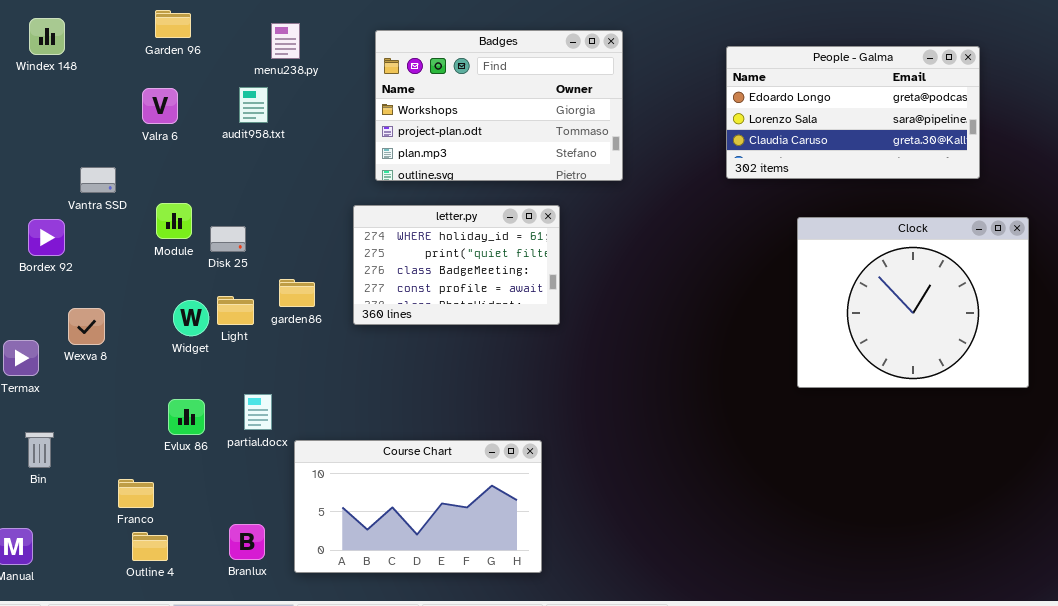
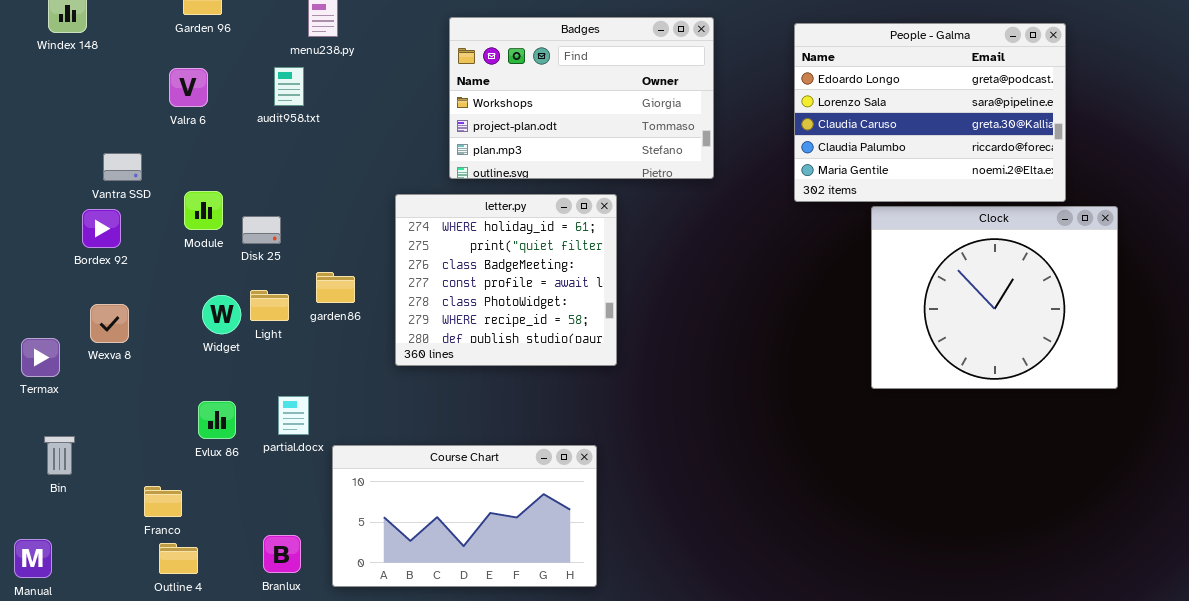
Badges: [375,30,623,181] -> [449,17,714,179], moved
People - Galma: [726,46,980,179] -> [794,23,1066,202], resized
letter.py: [353,205,560,325] -> [395,194,617,366], resized
Bordex 92: [28,219,65,256] -> [82,209,121,248], moved

